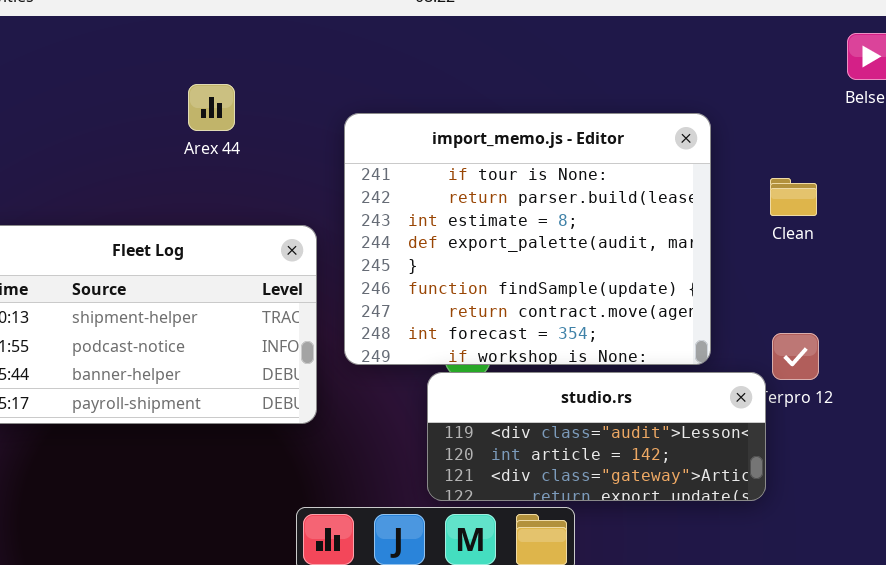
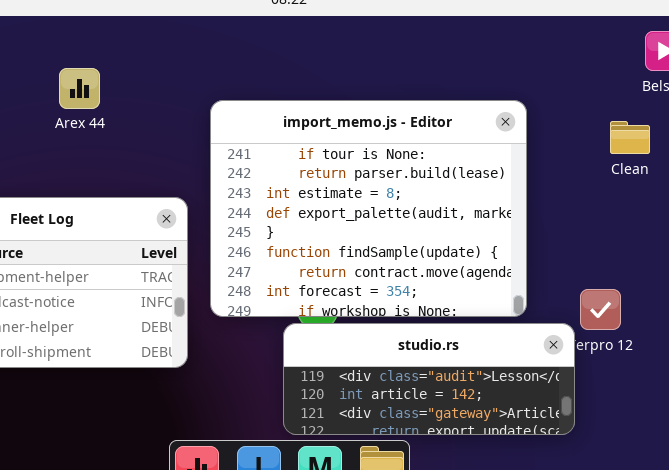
Arex 44: [188,84,235,131] -> [59,68,100,109], moved
Clean: [770,178,817,216] -> [610,121,650,154], moved

